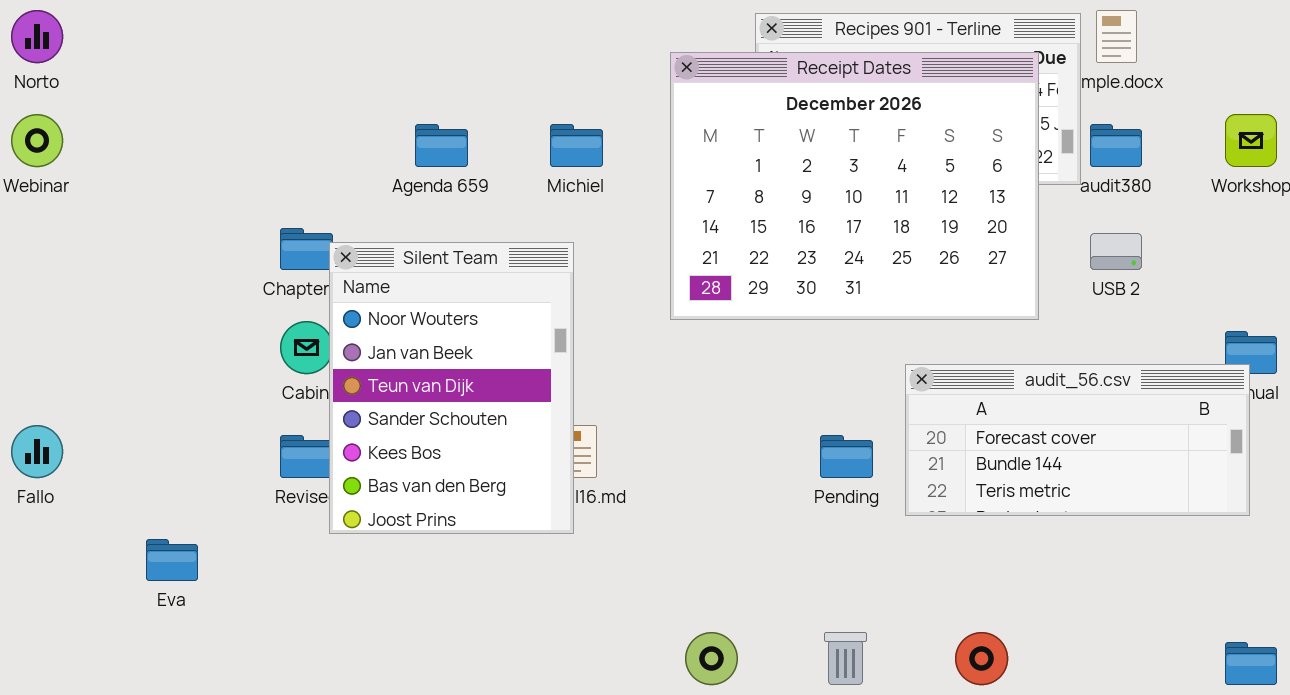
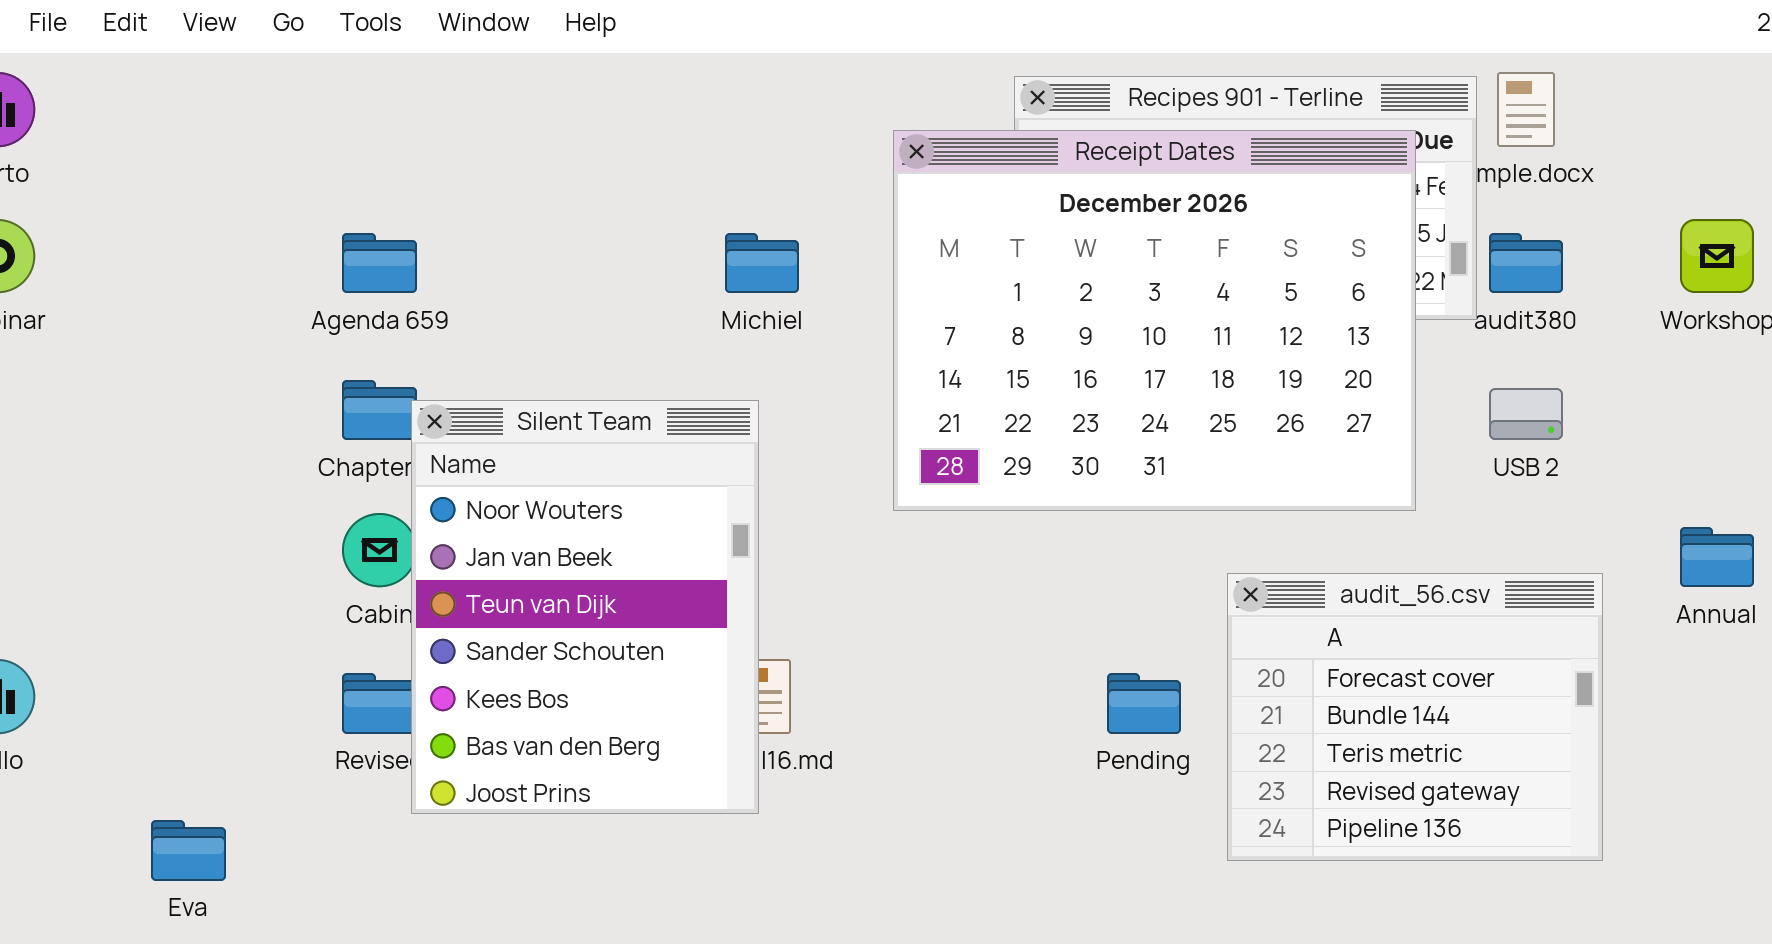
Agenda 659: [415,124,468,167] -> [342,233,417,293], moved
audit_56.csv: [905,364,1250,516] -> [1227,573,1603,861], resized

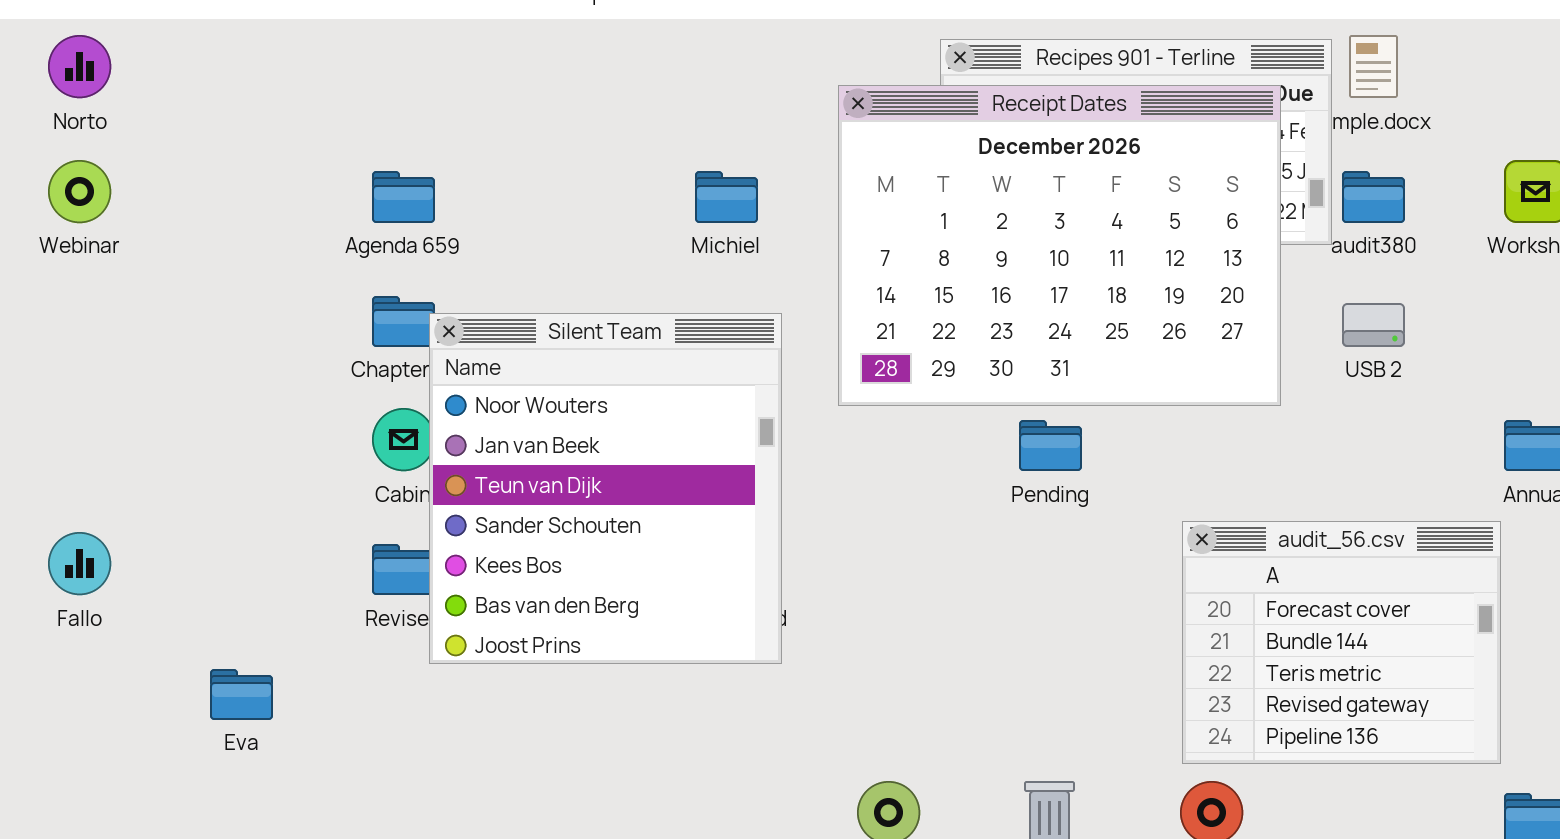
Silent Team: [411,400,759,814] -> [429,313,782,664], resized
audit_56.csv: [1227,573,1603,861] -> [1182,521,1501,764], moved
Pending: [1107,673,1181,734] -> [1019,420,1082,471], moved

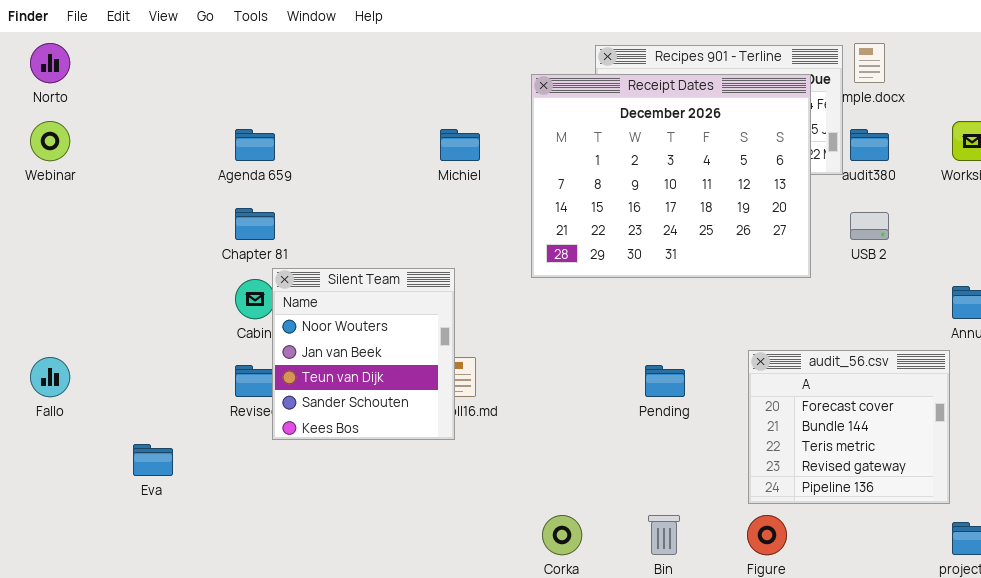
Silent Team: [429,313,782,664] -> [272,268,455,440], resized
Pending: [1019,420,1082,471] -> [645,365,685,397], moved

